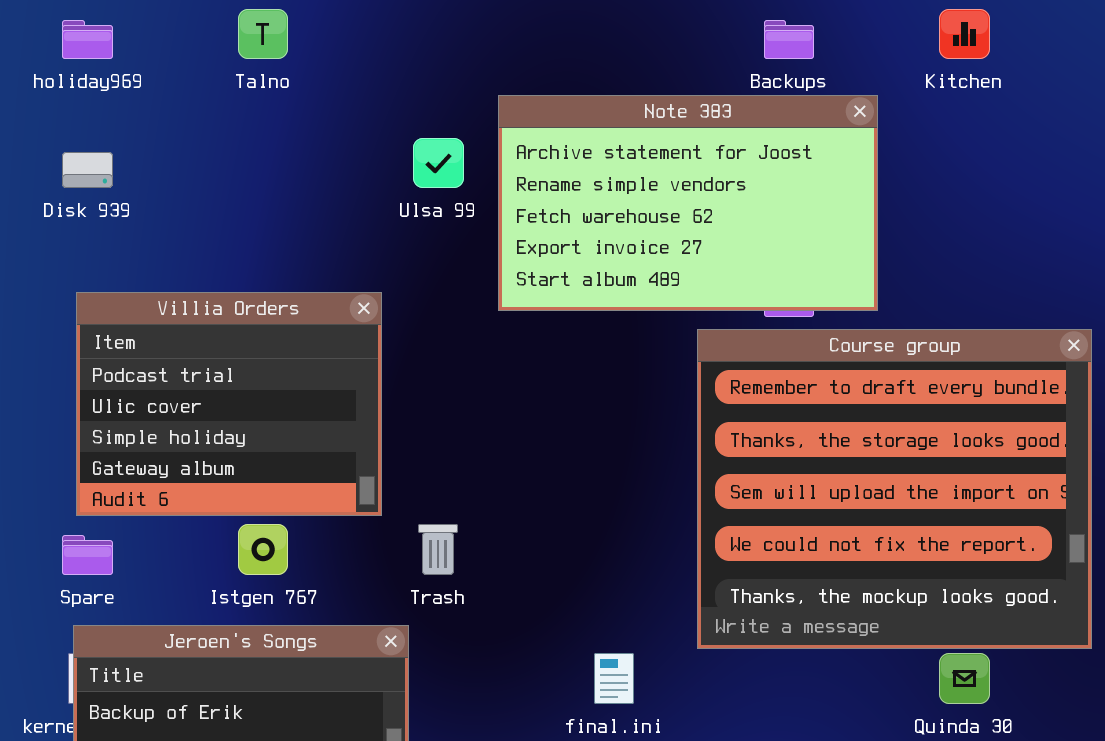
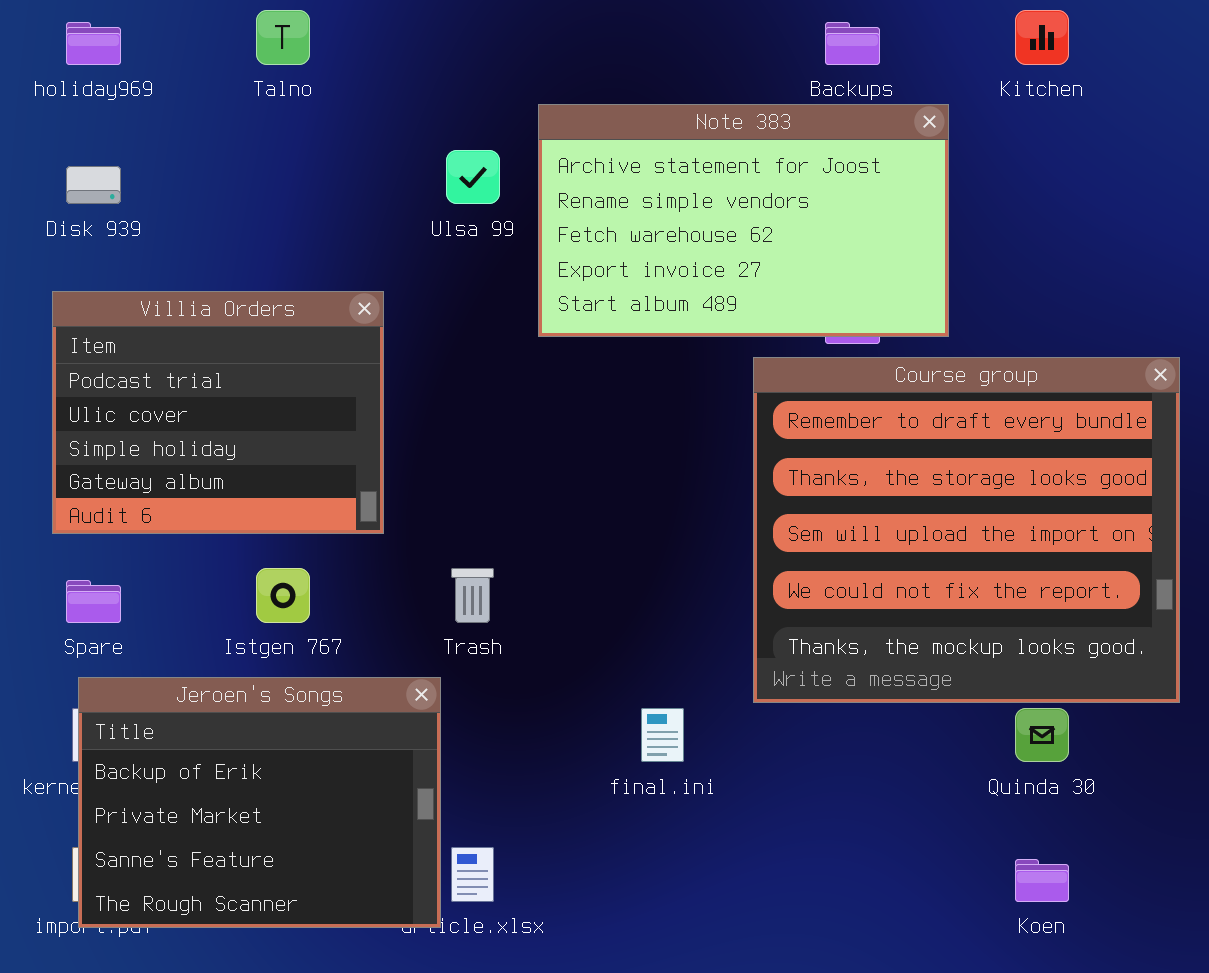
Villia Orders: [76,292,382,516] -> [52,291,384,534], moved

